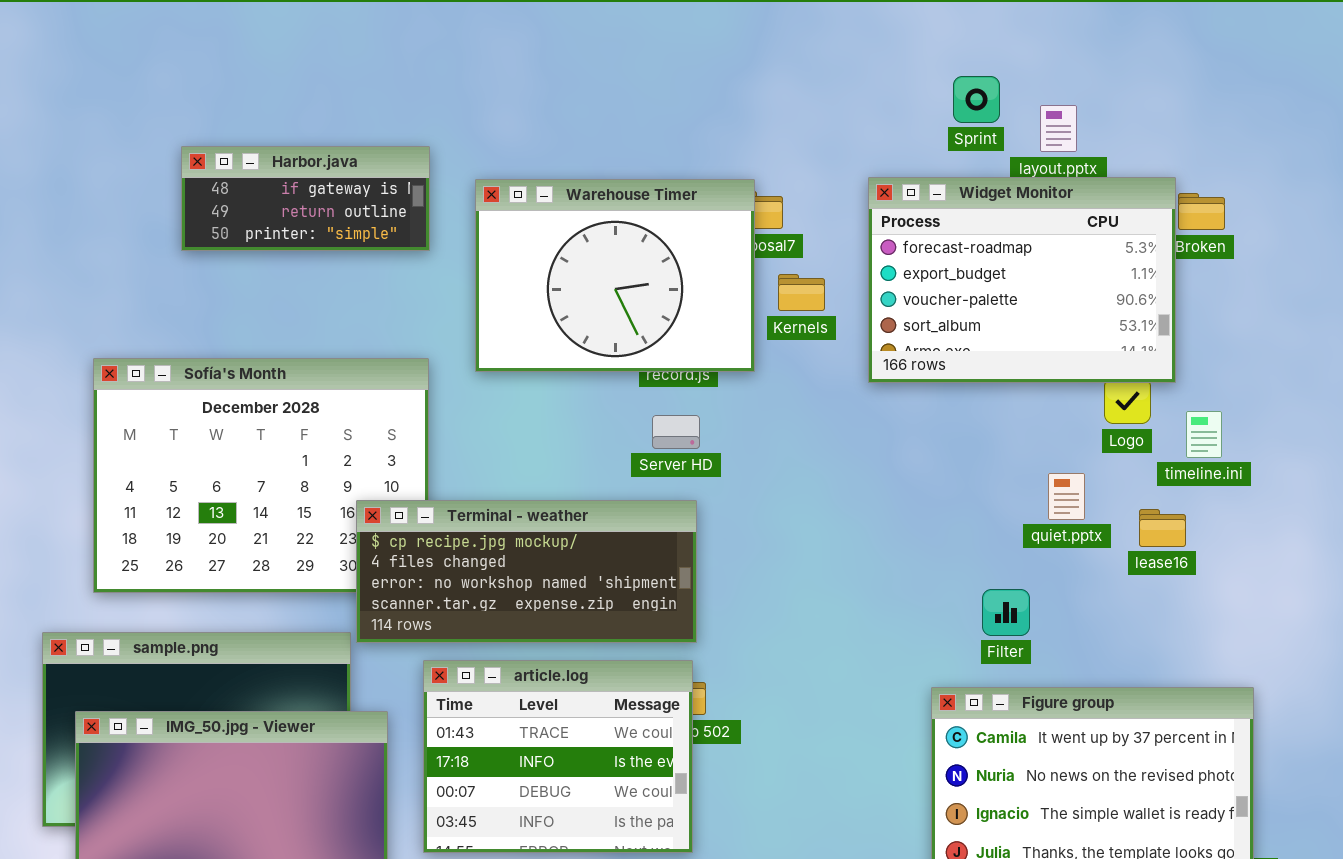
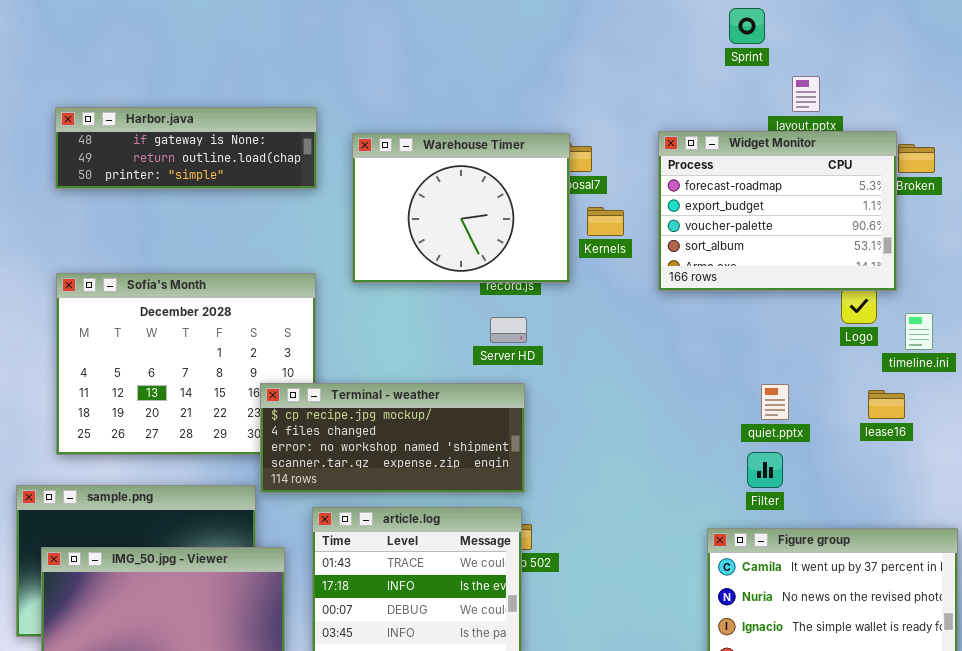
Sprint: [953,76,1000,123] -> [729,8,765,44], moved
Harbor.java: [181,146,430,251] -> [55,107,317,189], resized
quiet.pptx: [1048,473,1085,520] -> [761,384,789,420], moved

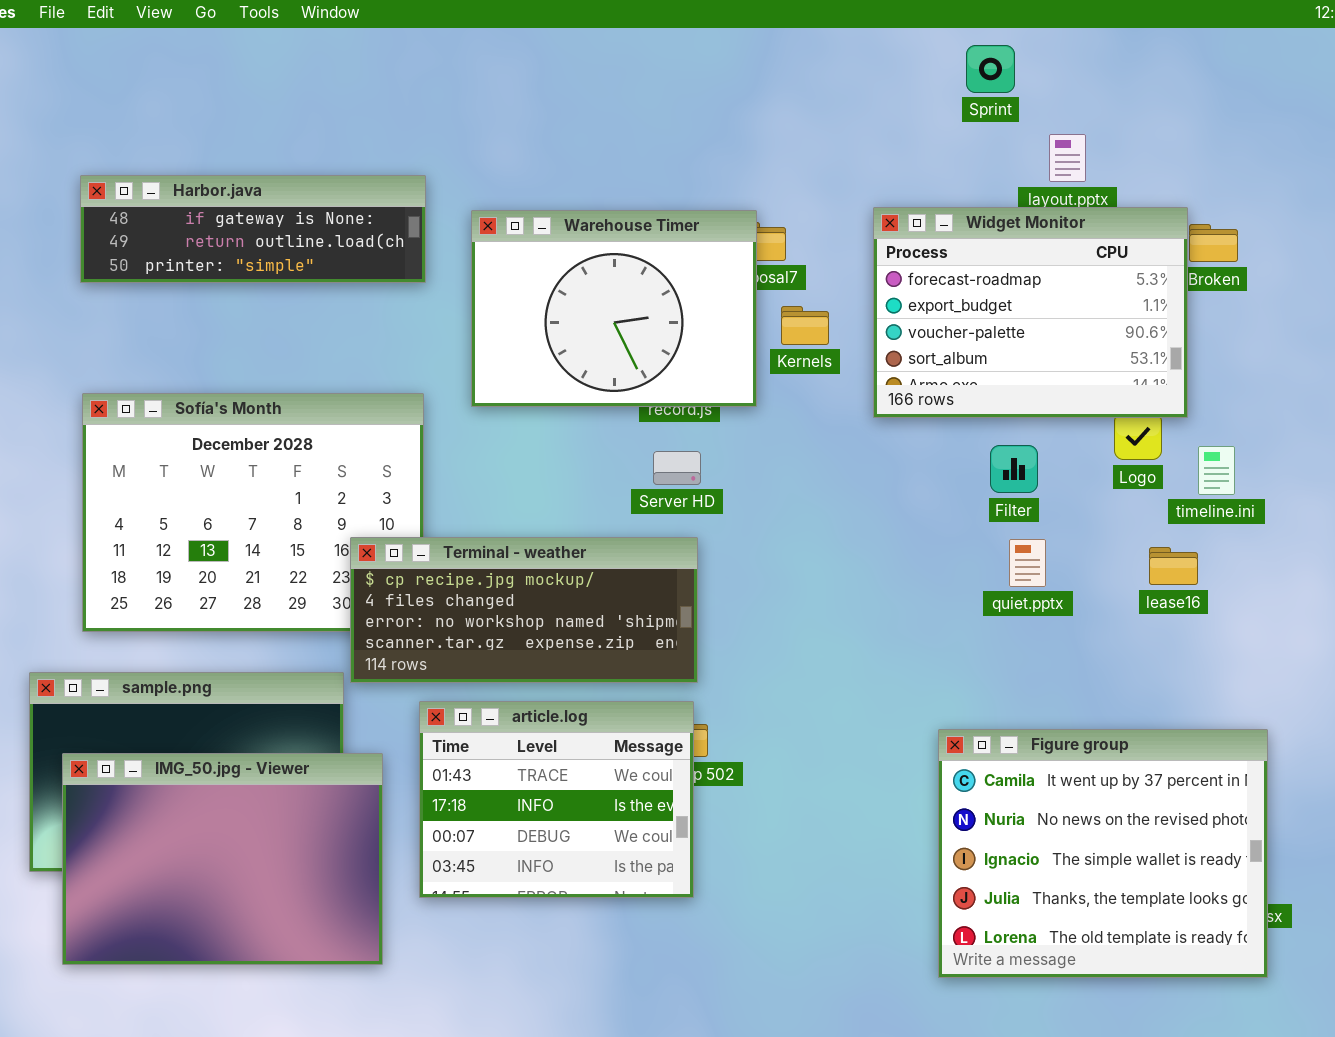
Filter: [747,452,783,488] -> [990,445,1038,493], moved

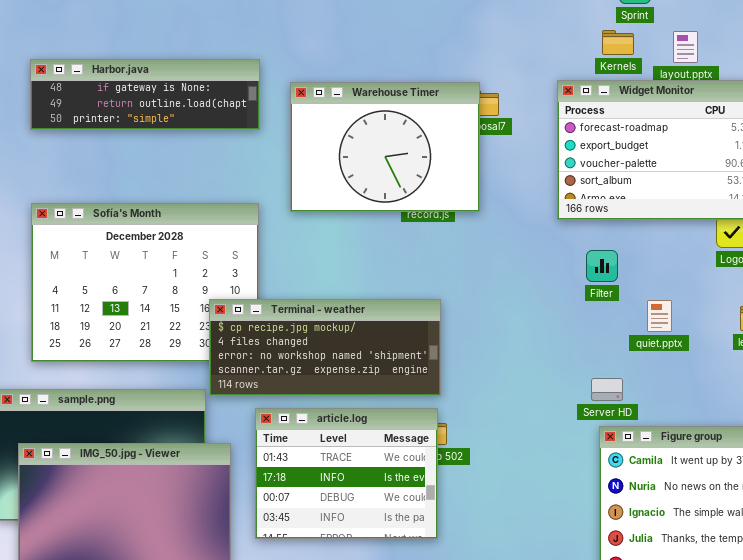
Kernels: [781,306,829,345] -> [602,30,634,55], moved
Filter: [990,445,1038,493] -> [586,250,618,282], moved
Server HD: [653,451,701,485] -> [591,378,623,401], moved

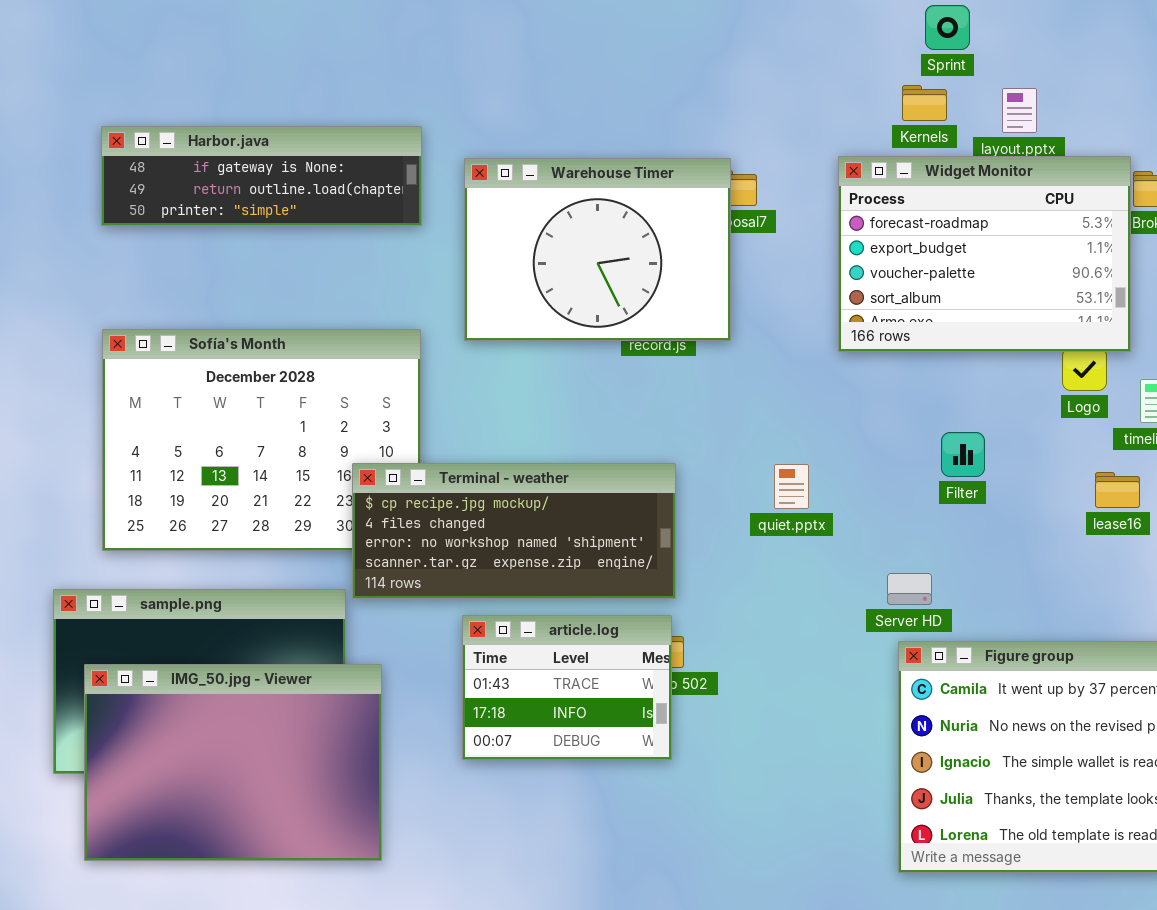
Filter: [586,250,618,282] -> [941,432,985,477], moved
quiet.pptx: [647,300,672,332] -> [774,464,809,509], moved
article.log: [255,408,438,539] -> [462,615,672,760], resized

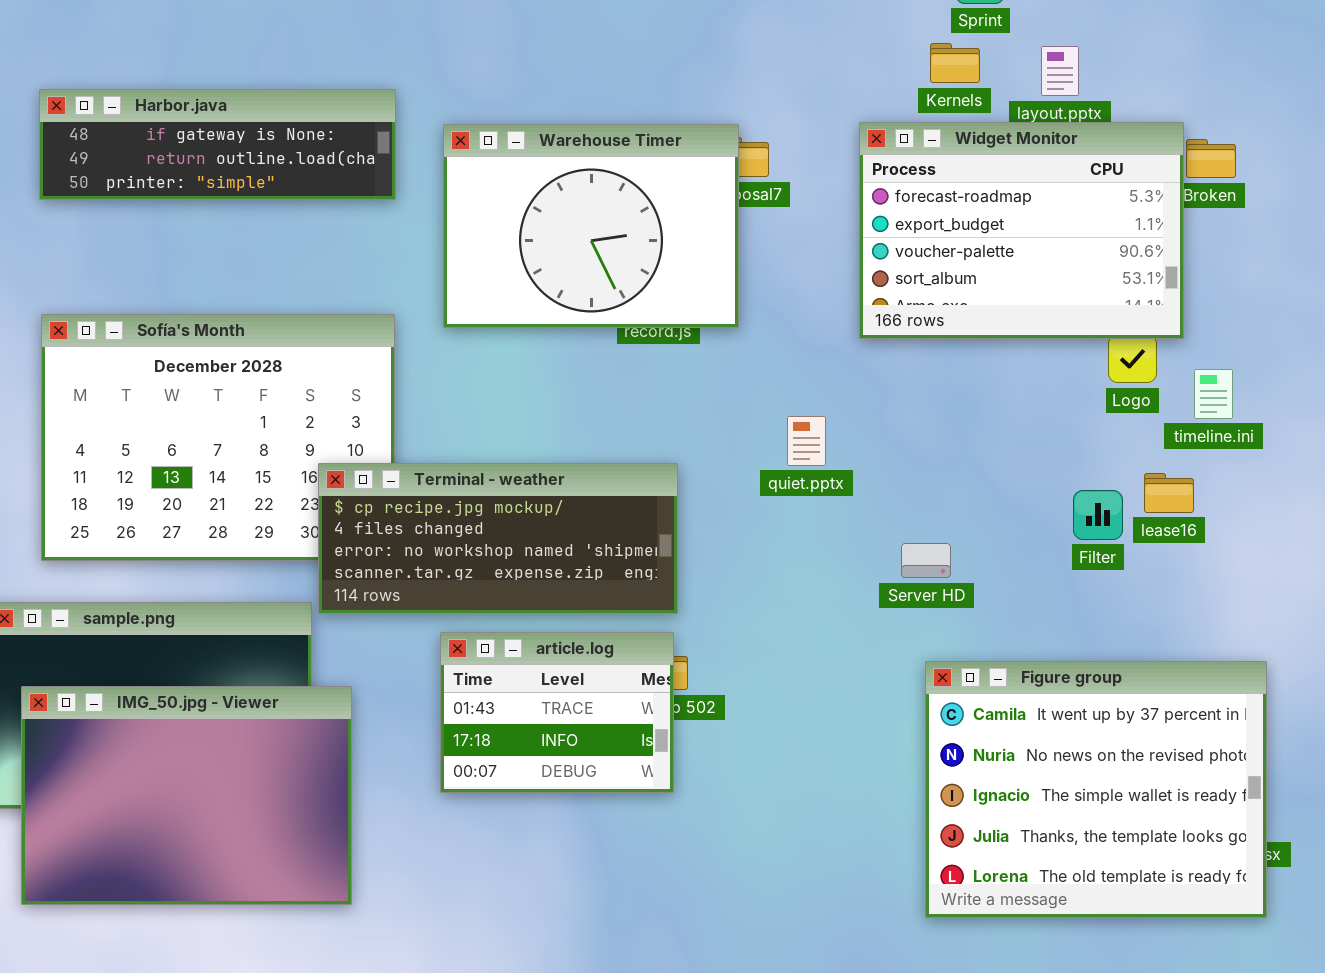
Filter: [941,432,985,477] -> [1073,490,1123,540], moved
quiet.pptx: [774,464,809,509] -> [787,416,826,466], moved
Server HD: [887,573,932,605] -> [901,543,951,578], moved

